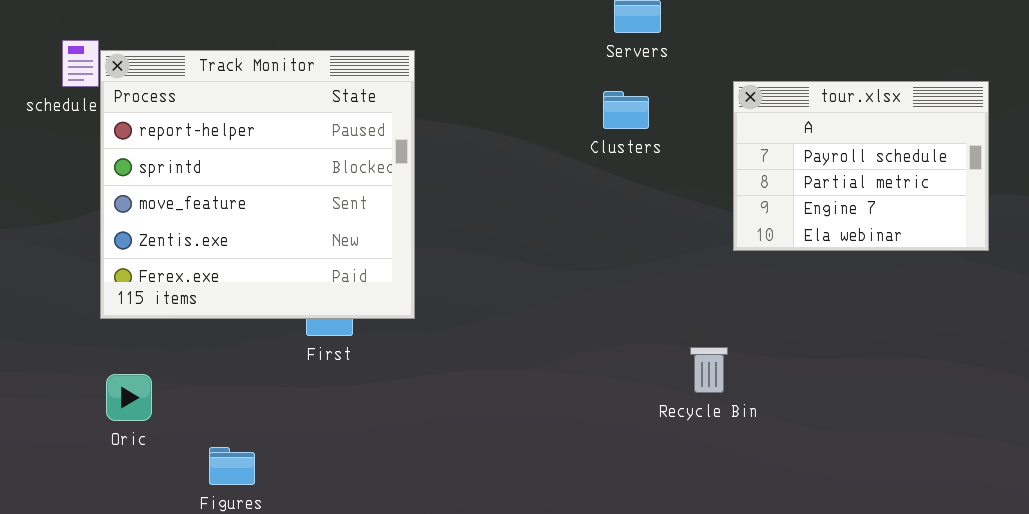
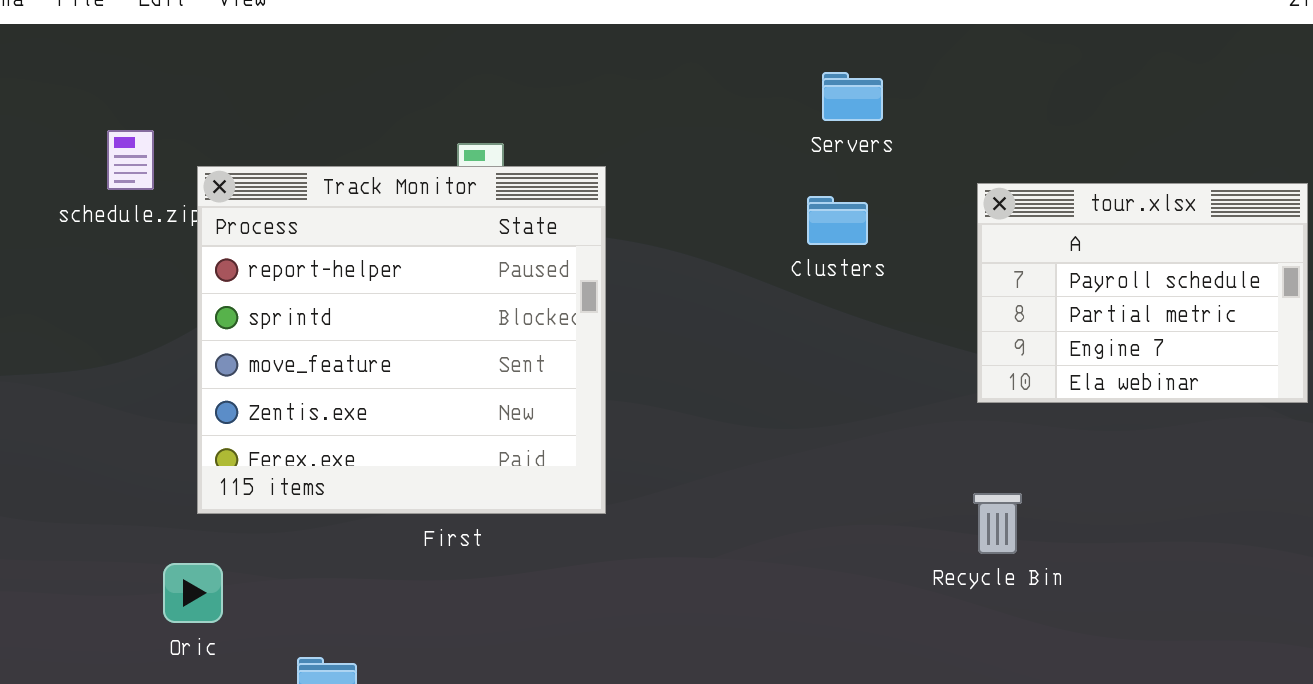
Track Monitor: [100,50,415,319] -> [197,166,606,514], moved
Recycle Bin: [690,347,728,393] -> [973,493,1022,554], moved

